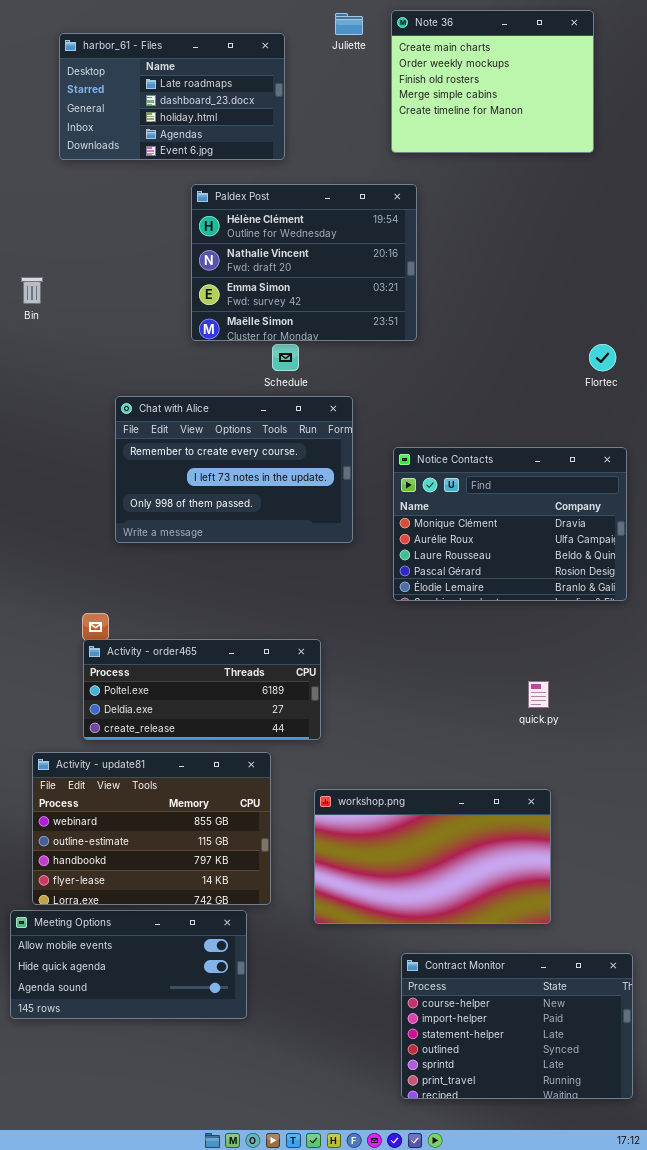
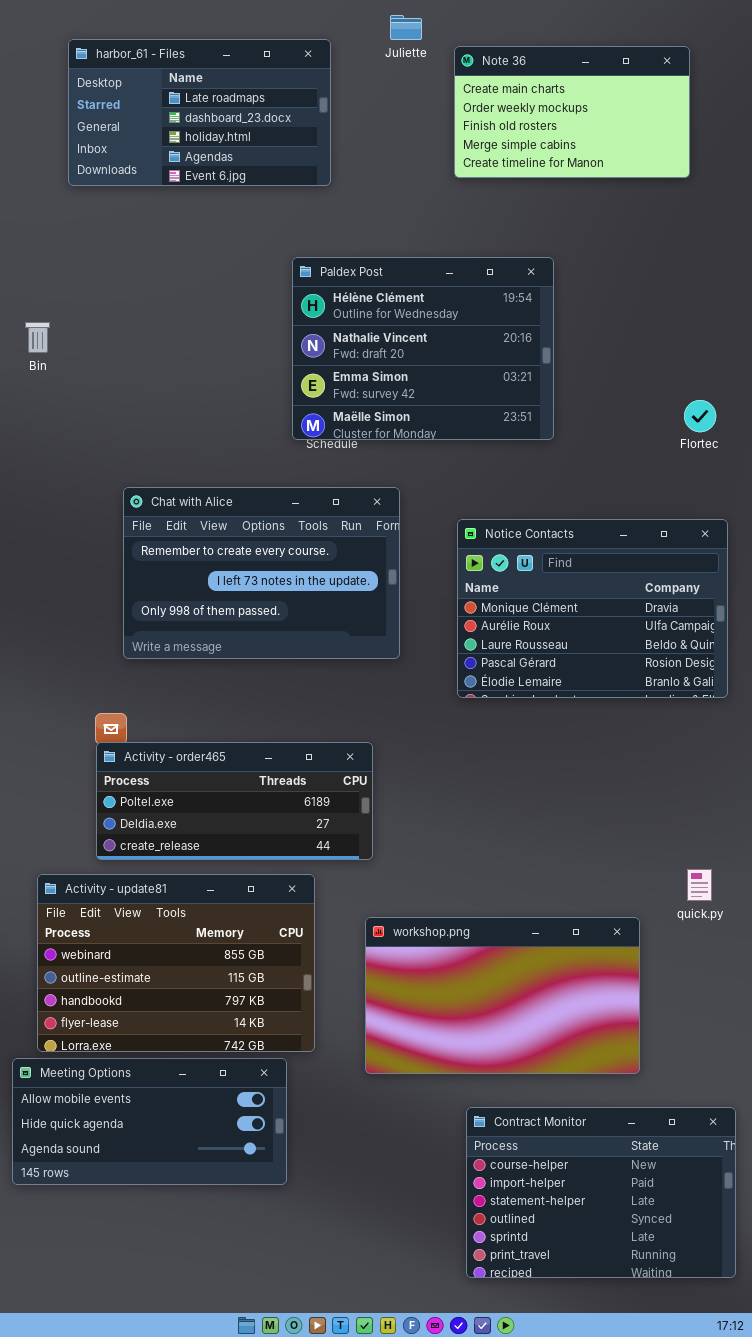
Note 36: [391,10,594,153] -> [454,46,690,178], resized
Paldex Post: [191,184,417,341] -> [292,257,554,440], moved
Chat with Alice: [115,396,353,543] -> [123,487,400,659], moved
quick.py: [528,681,549,708] -> [687,869,712,901], moved

